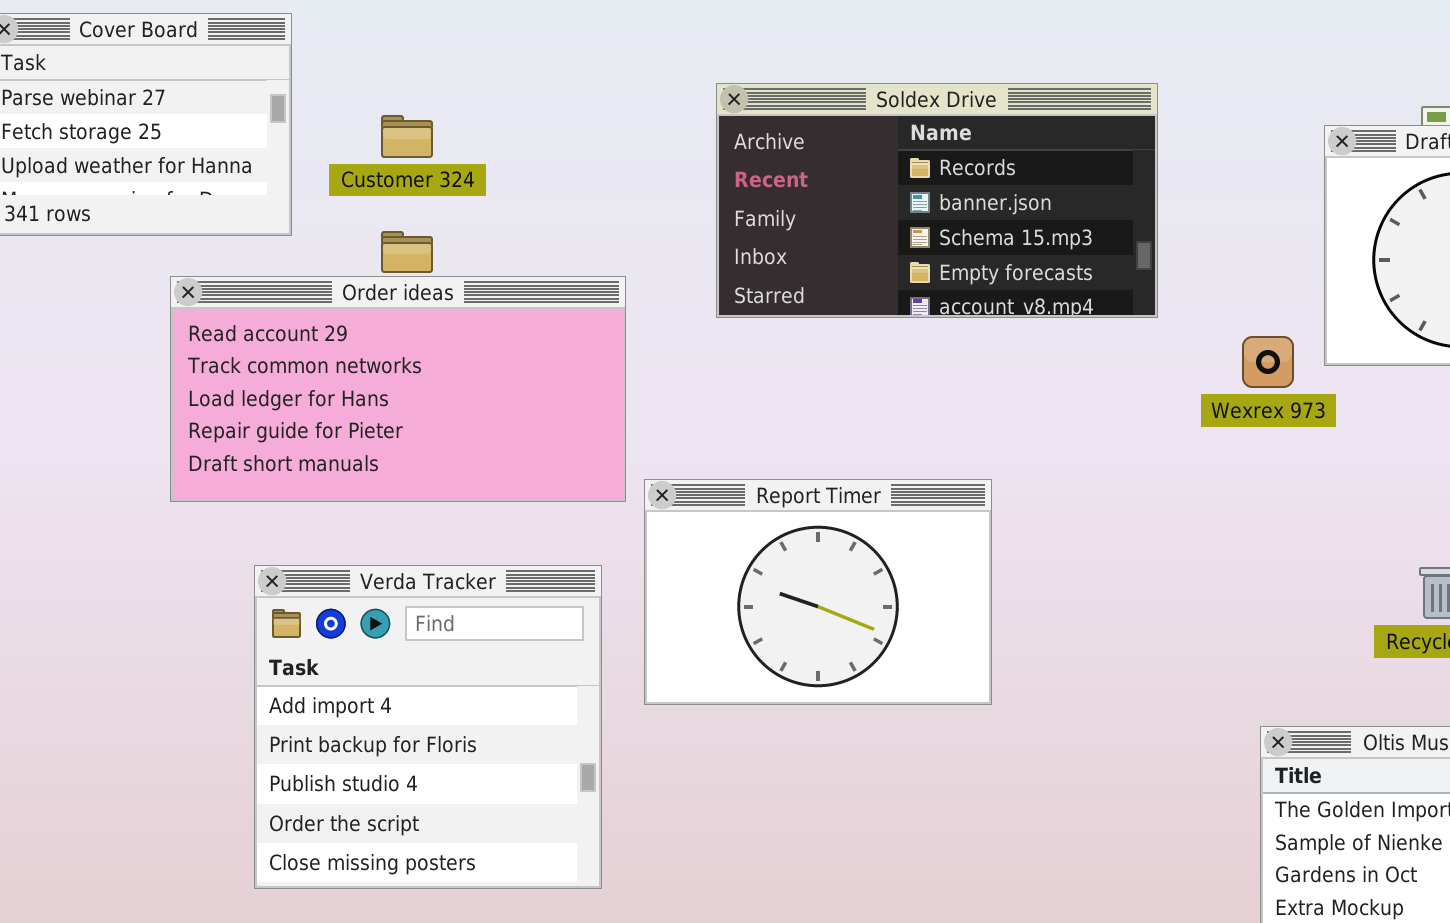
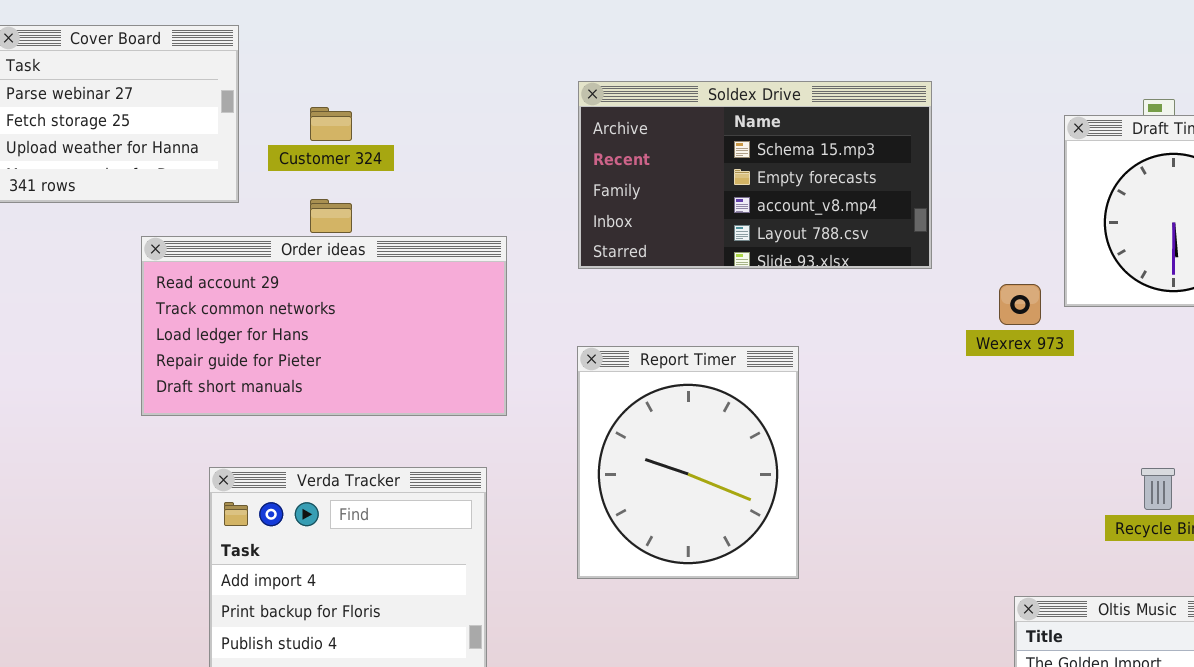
Soldex Drive: [716,83,1158,318] -> [578,81,932,269], scrolled down 2 rows
Report Timer: [644,479,992,705] -> [577,346,799,579], resized

